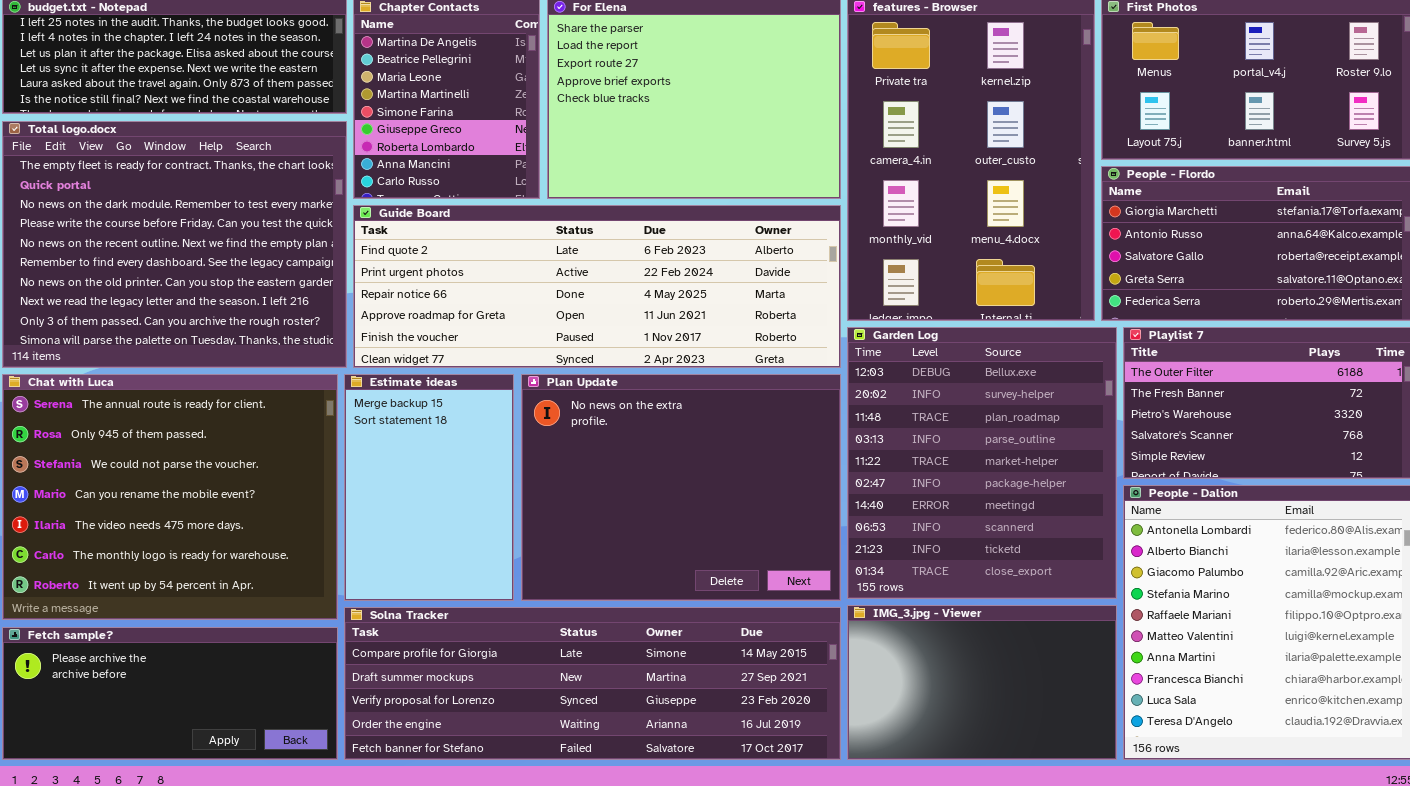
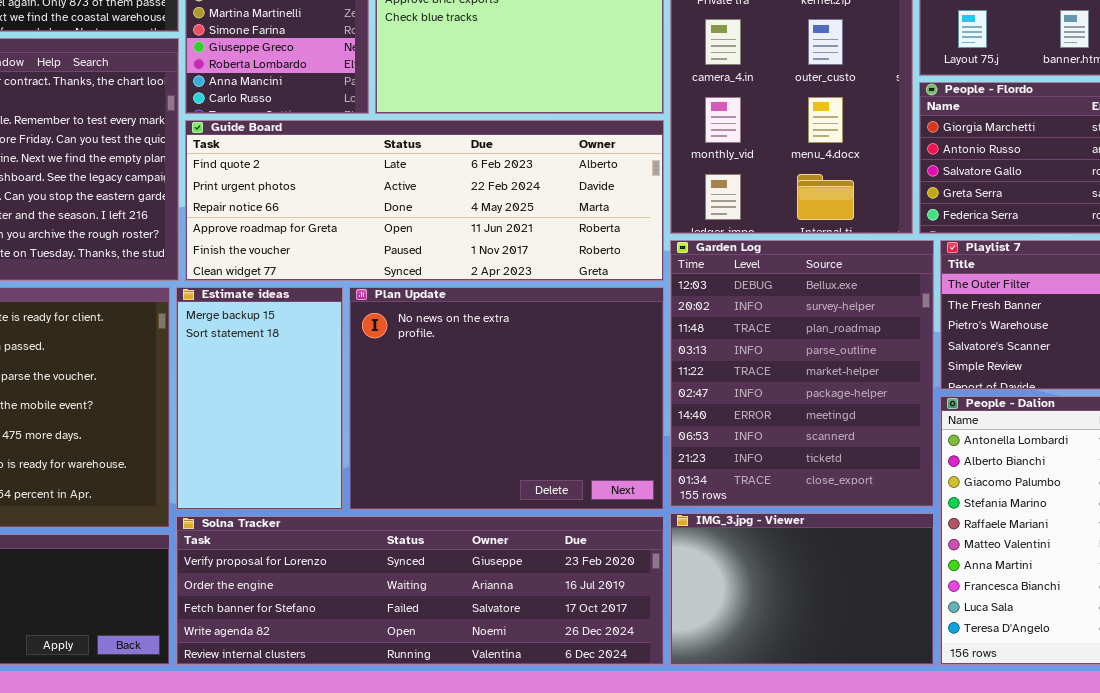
Solna Tracker: [344,607,841,760] -> [176,516,664,665], scrolled down 2 rows

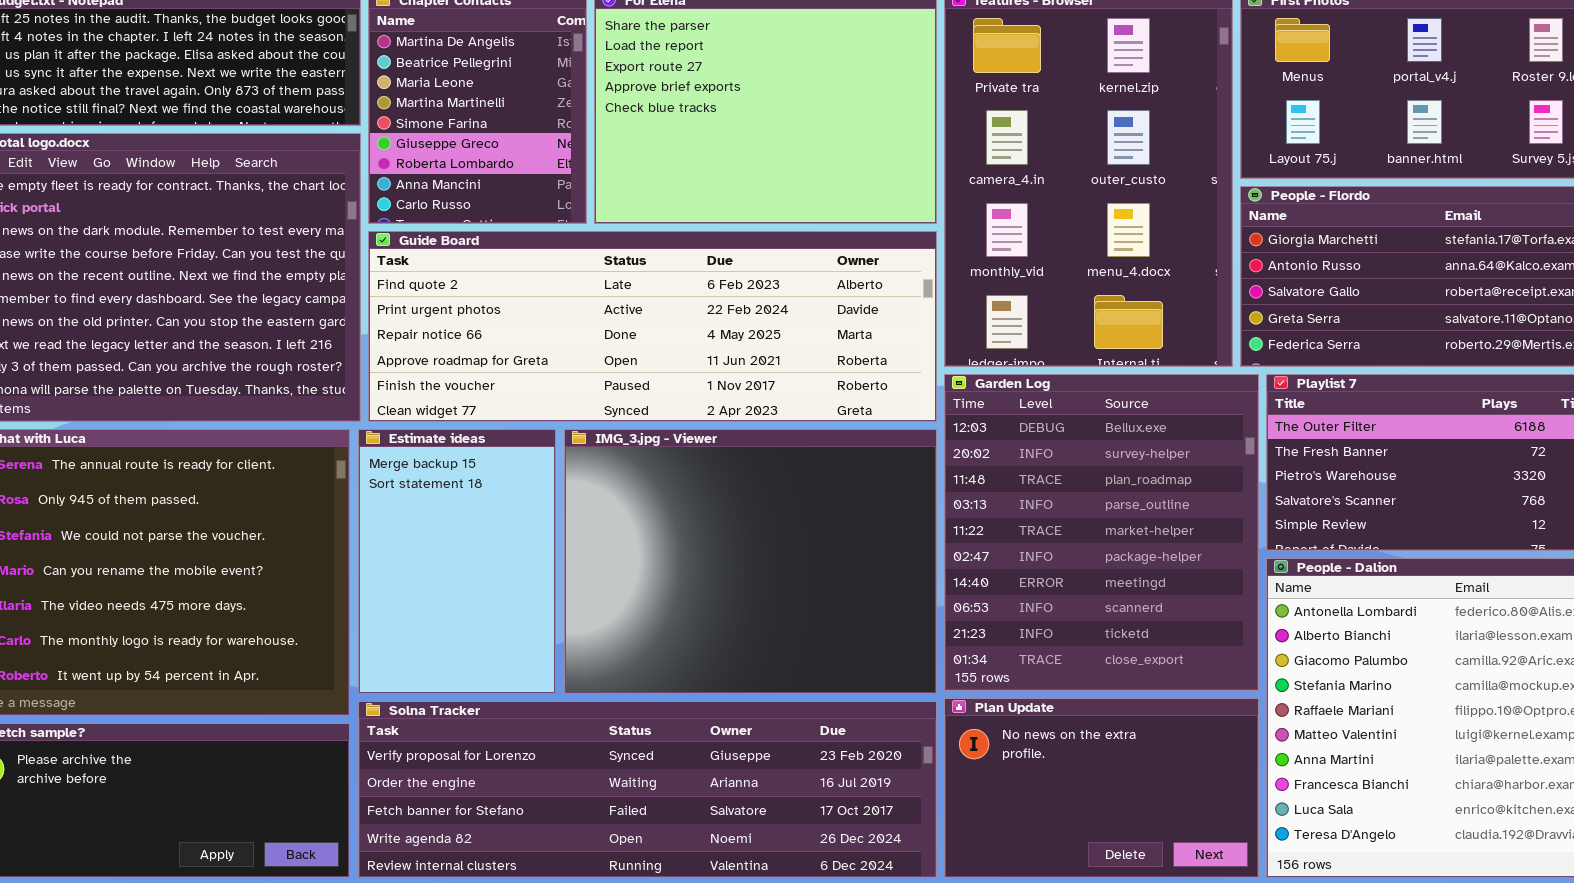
Plan Update: [349,287,664,510] -> [944,698,1259,878], moved, resized
IMG_3.jpg - Viewer: [670,513,934,665] -> [564,429,937,694], moved, resized

